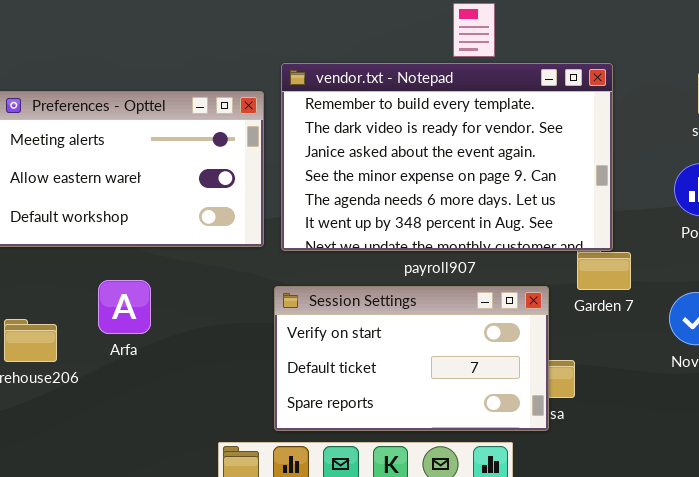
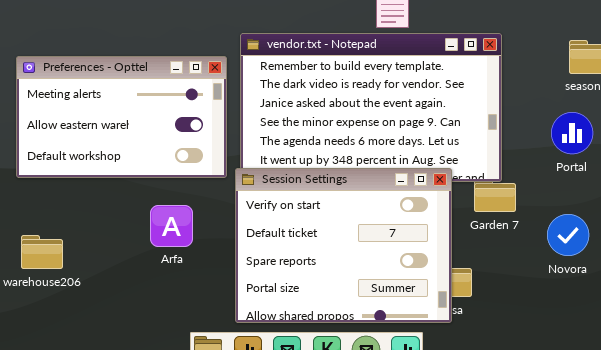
Arfa: [98,280,151,334] -> [150,205,193,247], moved
Session Settings: [274,286,549,431] -> [235,168,452,323], resized

